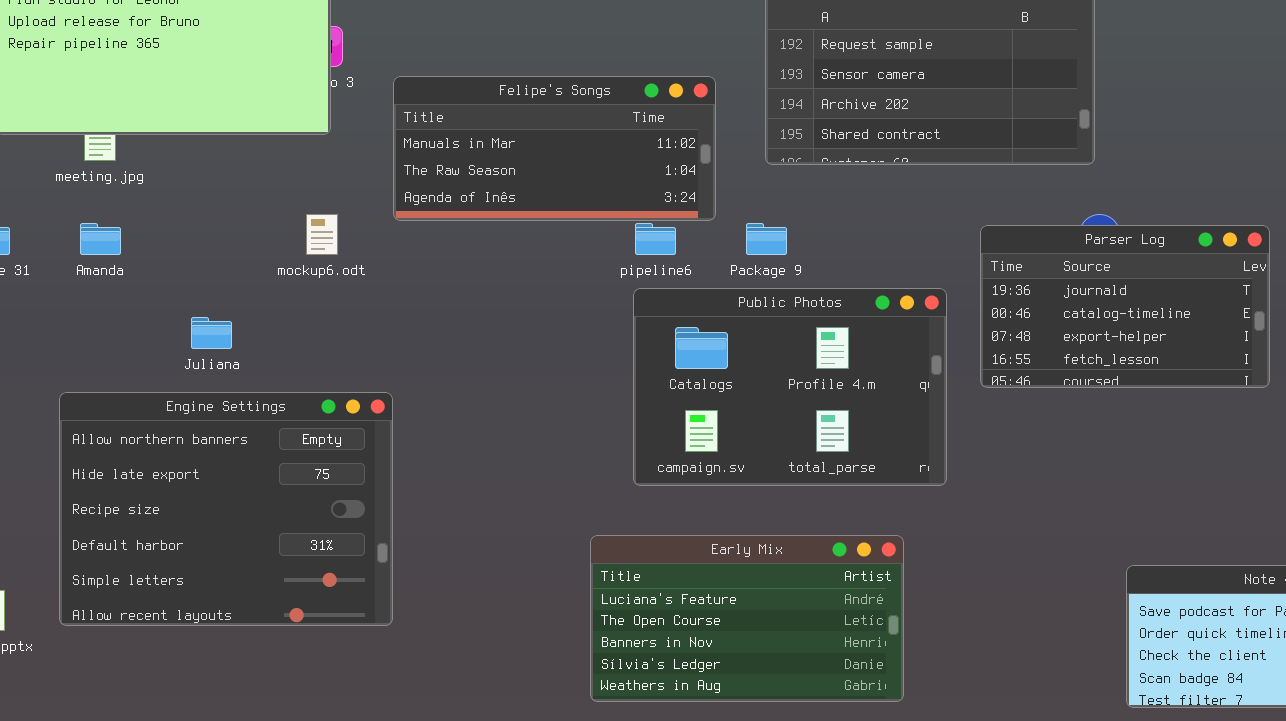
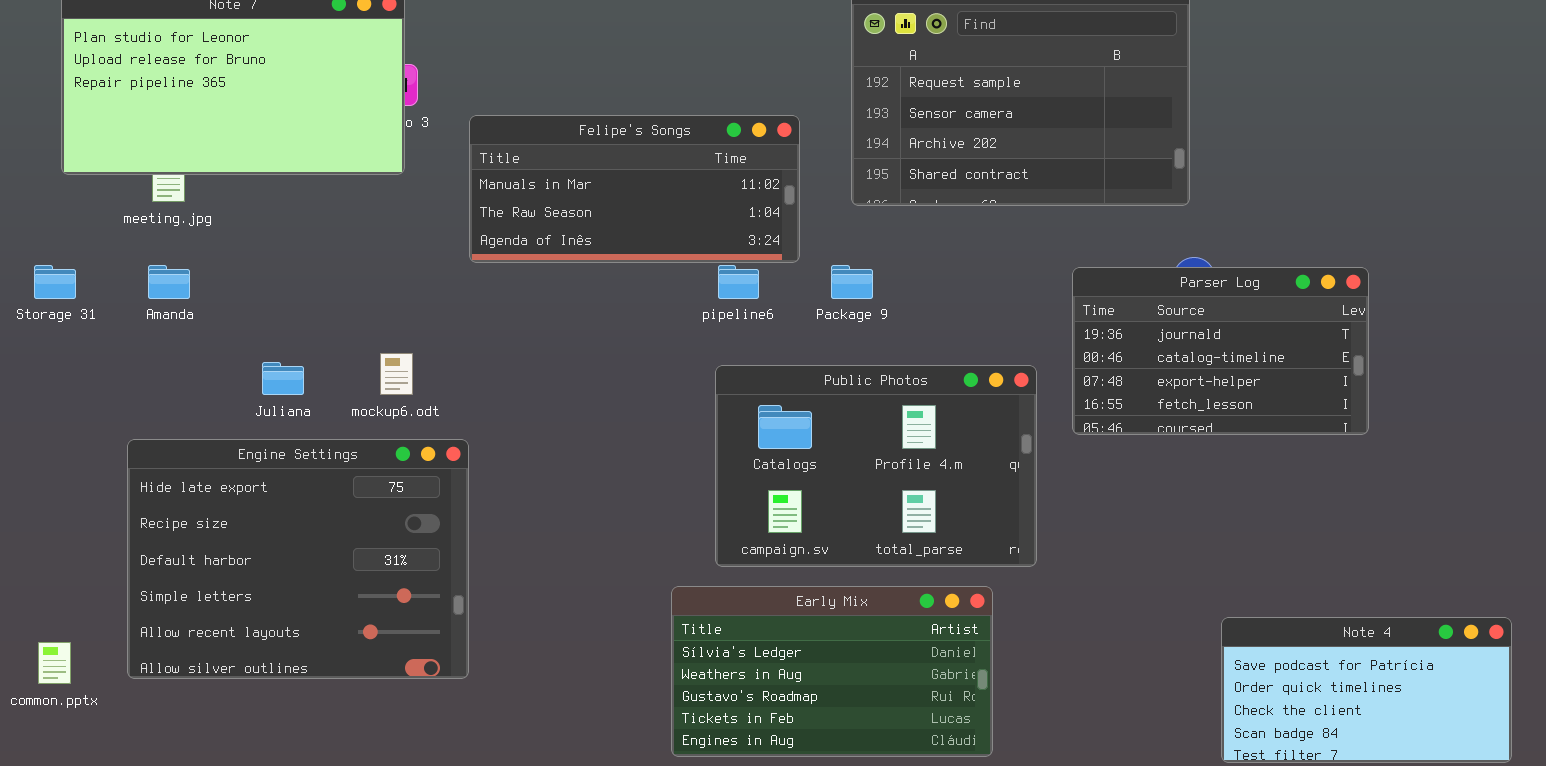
mockup6.odt: [306,214,338,255] -> [380,353,413,395], moved
Public Photos: [633,288,947,486] -> [715,365,1037,567], moved
Engine Settings: [59,392,393,626] -> [127,439,469,679], scrolled down 1 row
Early Mix: [590,535,904,702] -> [671,586,993,757], scrolled down 3 rows

